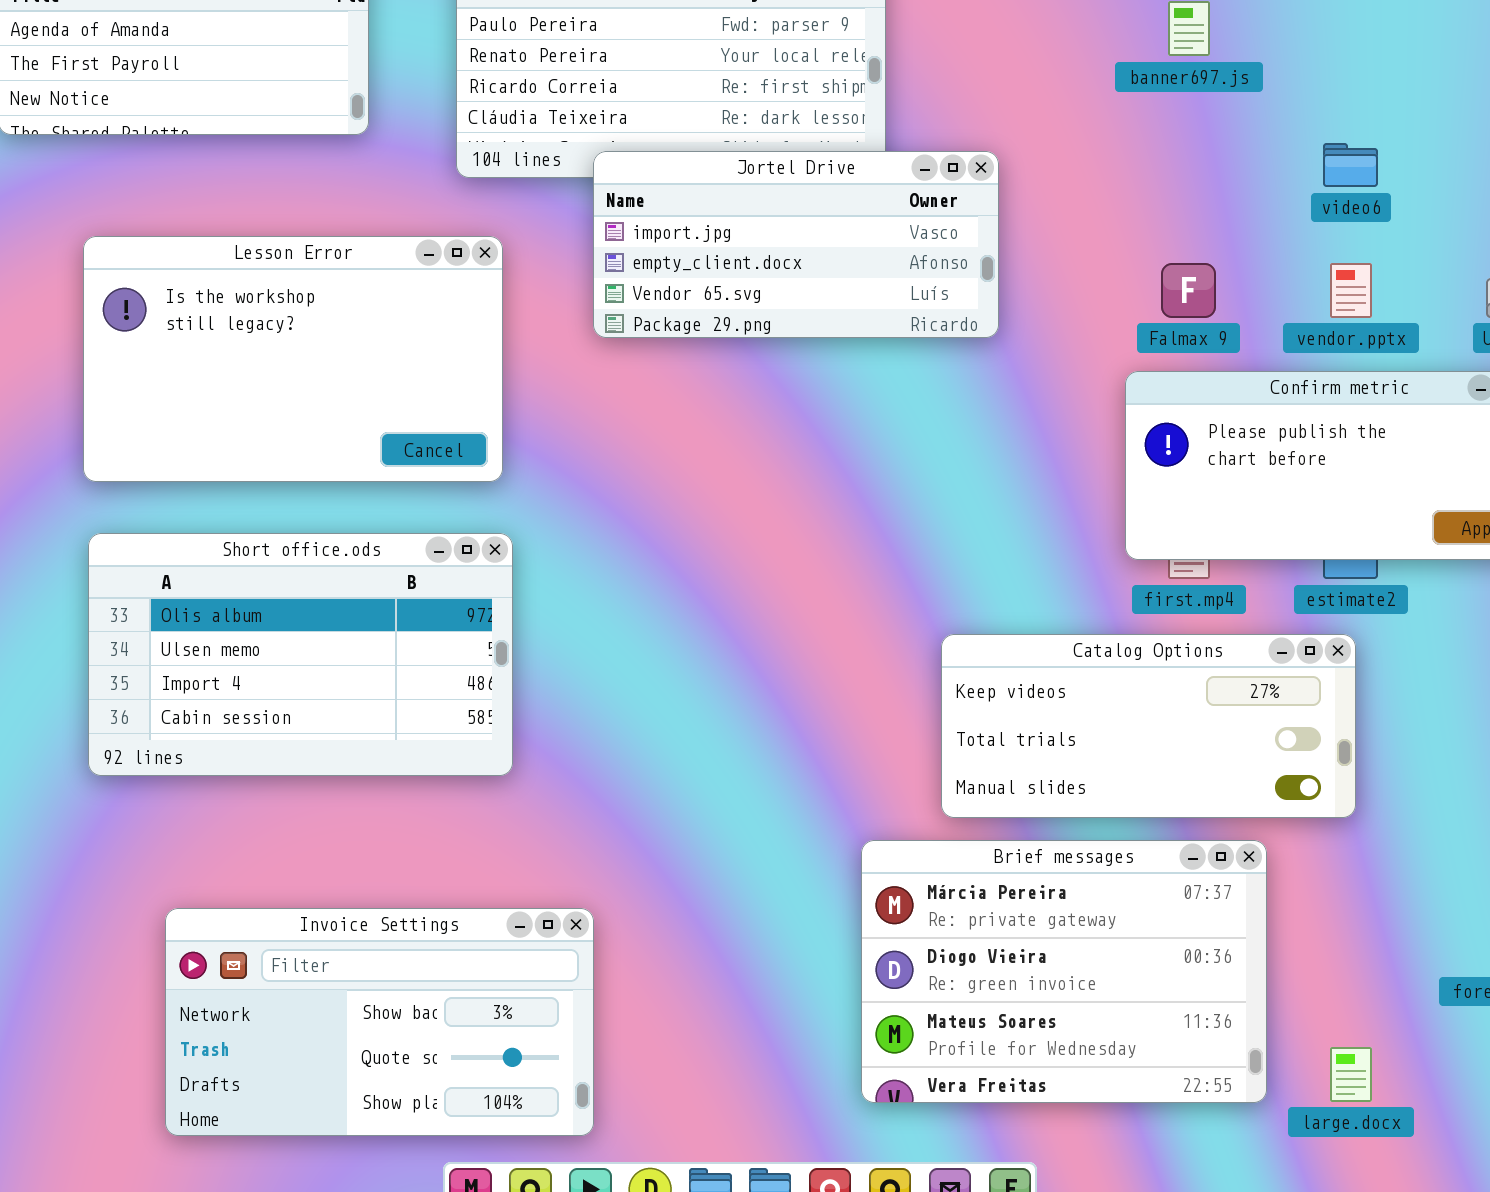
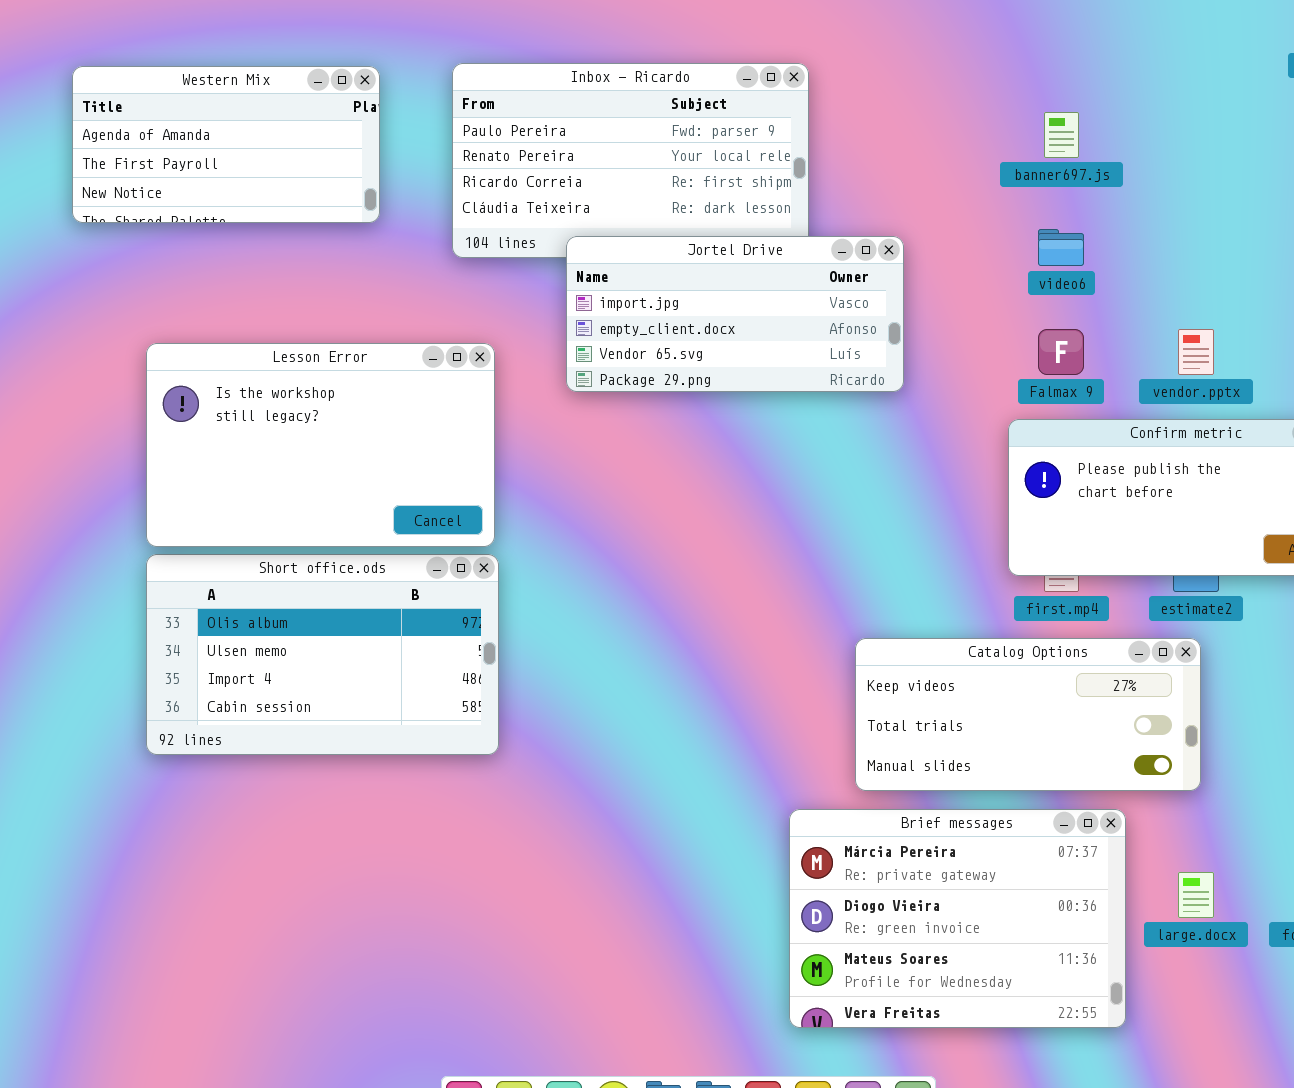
video6: [1323,143,1378,187] -> [1038,229,1084,266], moved
Lesson Error: [83,236,503,482] -> [146,343,495,547], moved
Invoice Settings: [165,908,594,1136] -> none, closed
large.docx: [1330,1047,1372,1102] -> [1178,872,1214,918], moved

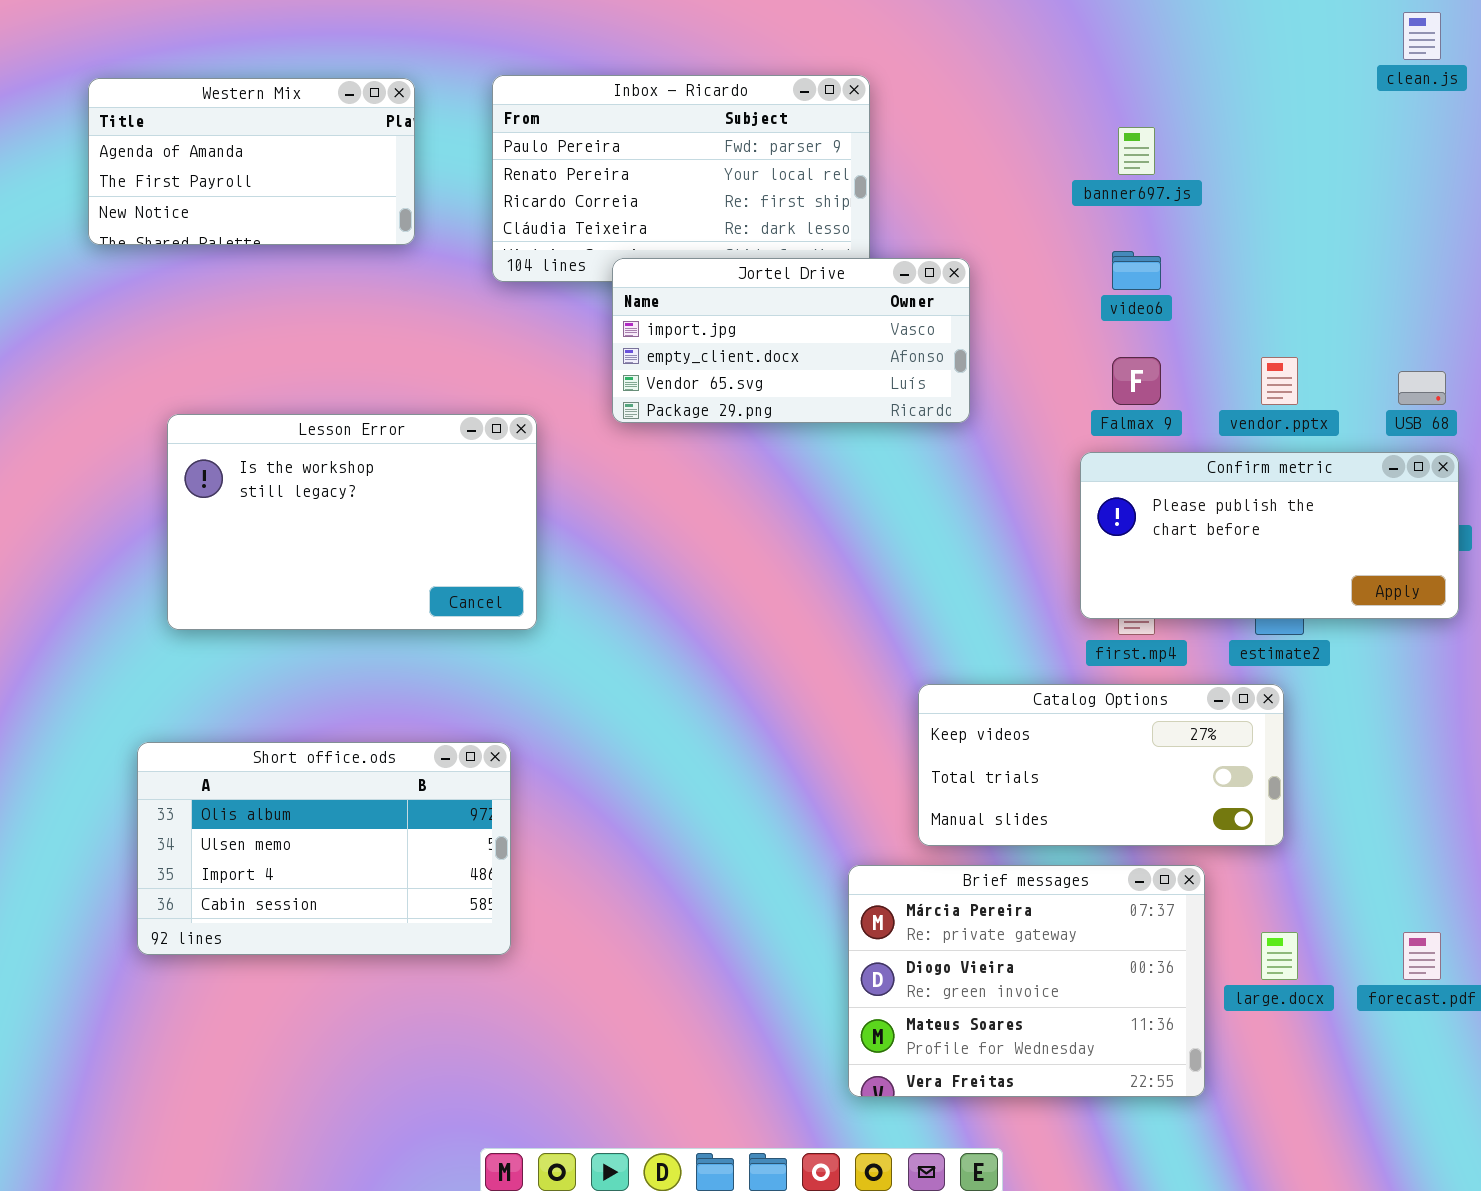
Lesson Error: [146,343,495,547] -> [167,414,537,630], moved
Short office.ods: [146,554,499,755] -> [137,742,511,955], moved

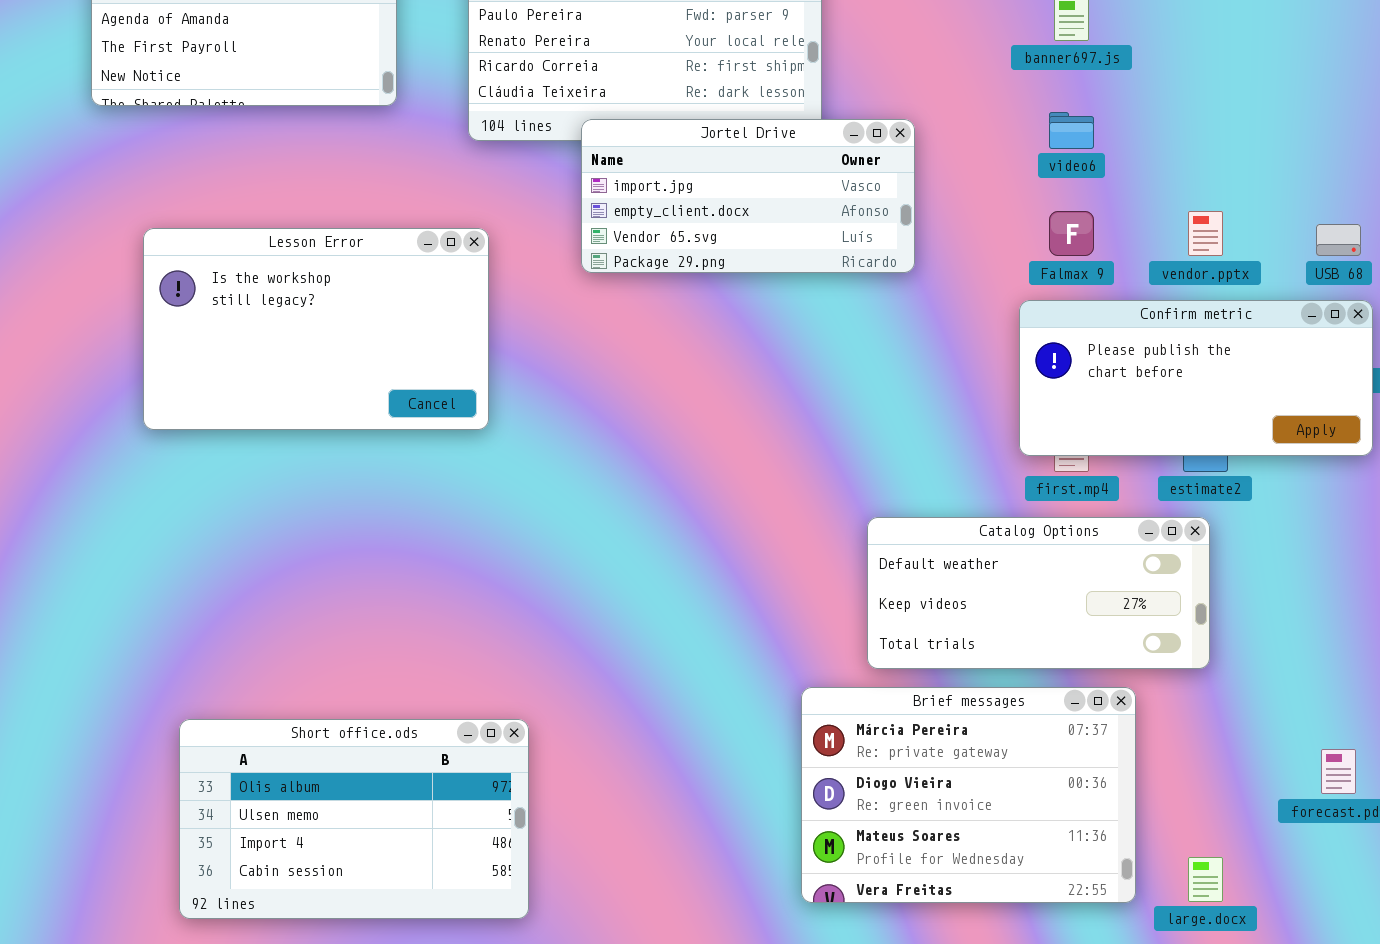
Lesson Error: [167,414,537,630] -> [143,228,489,430], moved
Catalog Options: [918,684,1284,846] -> [867,517,1210,669], scrolled up 1 row
Short office.ods: [137,742,511,955] -> [179,719,529,919], moved
large.docx: [1261,932,1298,980] -> [1188,857,1223,902], moved

